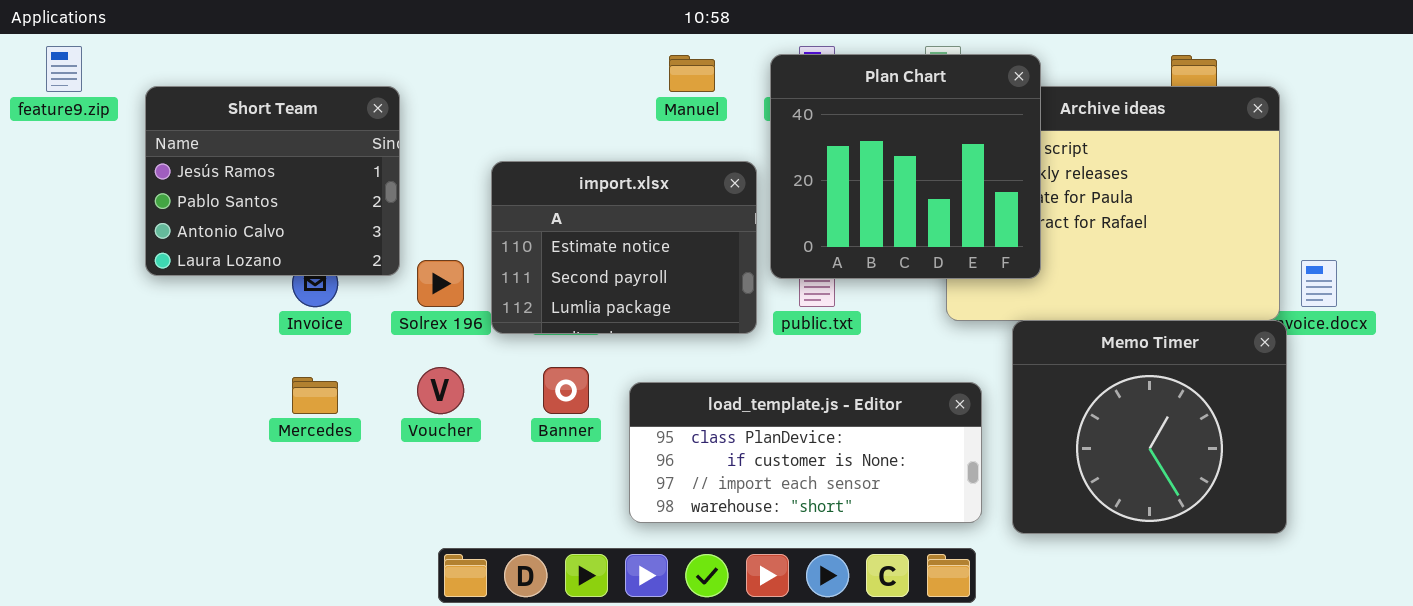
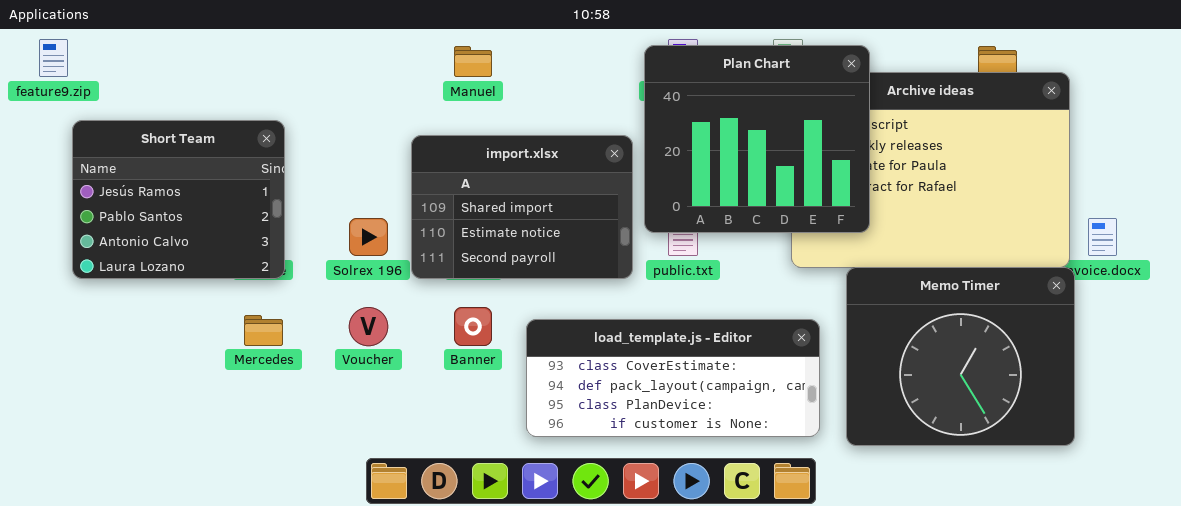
Manuel: [669,55,715,92] -> [454,46,492,77], moved
Short Team: [145,86,400,276] -> [72,120,285,279], moved
import.xlsx: [491,161,757,334] -> [411,135,633,279], scrolled up 1 row
load_template.js - Editor: [629,382,982,523] -> [526,319,820,437], scrolled up 2 rows

